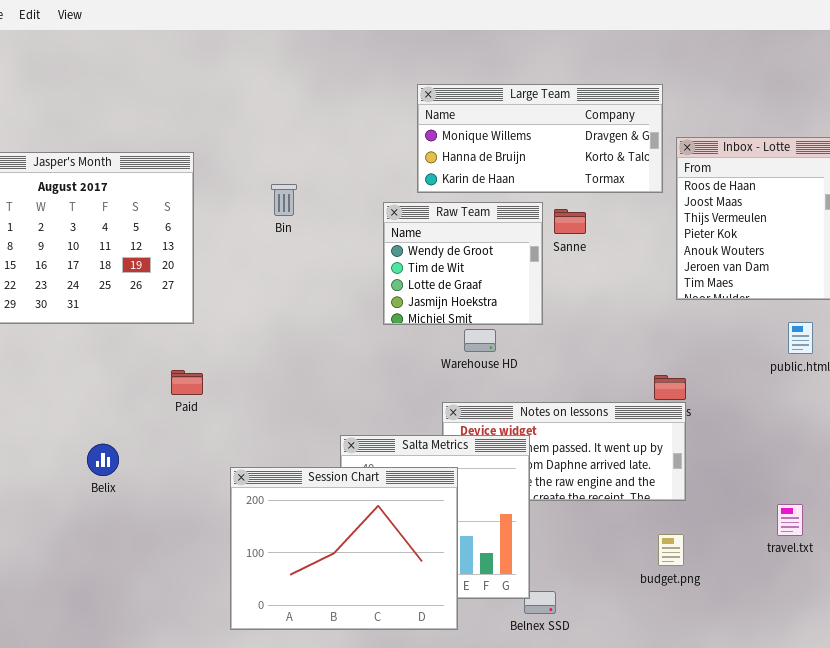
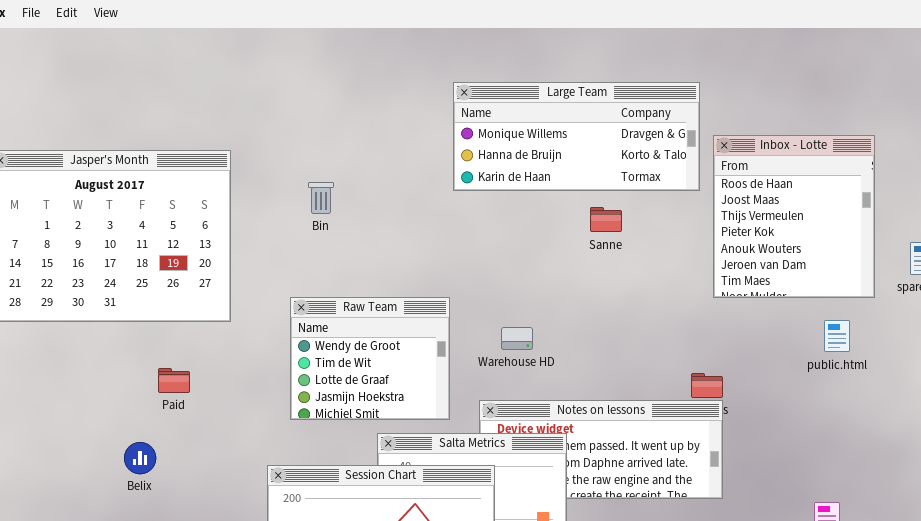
Raw Team: [383,202,543,325] -> [290,297,450,420], moved
Paid: [171,370,203,395] -> [158,368,190,393], moved

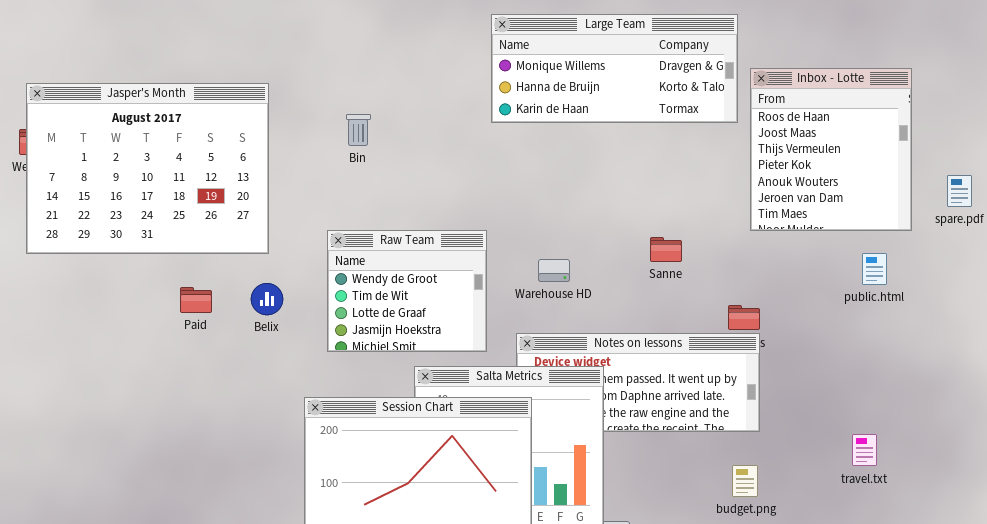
Sanne: [590,207,622,232] -> [650,237,682,262], moved
Paid: [158,368,190,393] -> [180,287,212,313], moved
Belix: [124,442,156,474] -> [251,283,283,315], moved

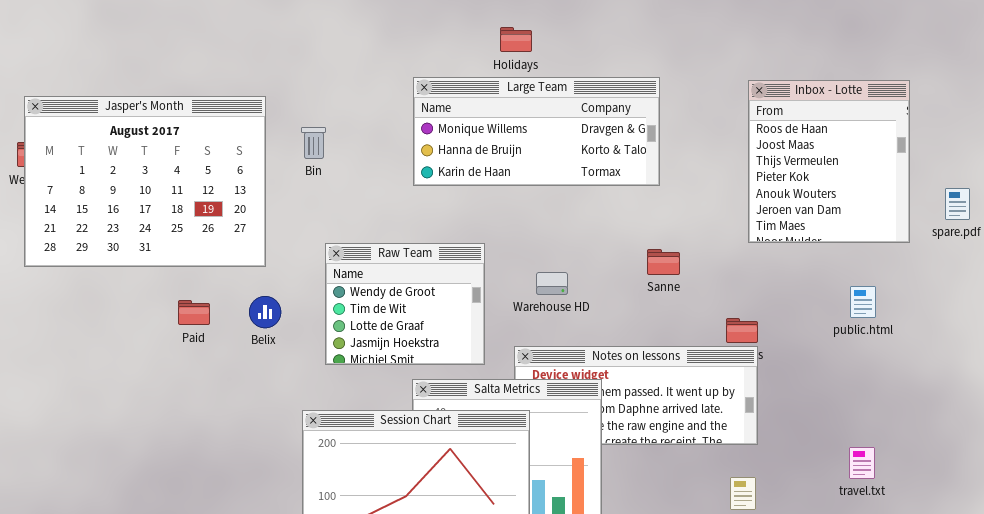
Large Team: [491,14,738,123] -> [413,77,660,186], moved
Bin: [346,114,371,146] -> [301,127,326,159], moved
public.html: [862,253,887,285] -> [850,286,876,318], moved

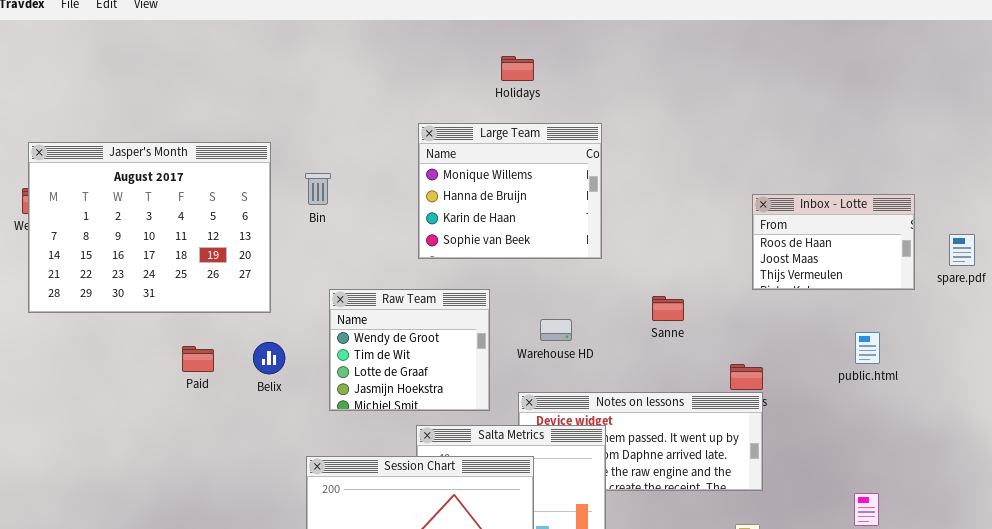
Holidays: [500,27,532,52] -> [501,56,534,81], moved
Large Team: [413,77,660,186] -> [418,123,602,259], resized
Inbox - Lotte: [748,80,910,243] -> [752,194,915,290], resized

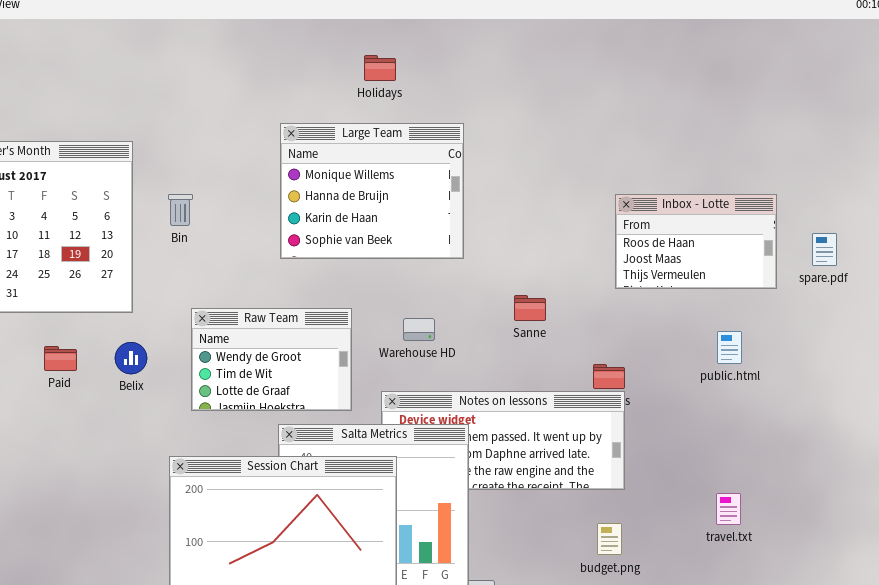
Bin: [305,173,331,205] -> [168,194,193,226], moved
Raw Team: [329,289,490,411] -> [191,308,352,411], resized

